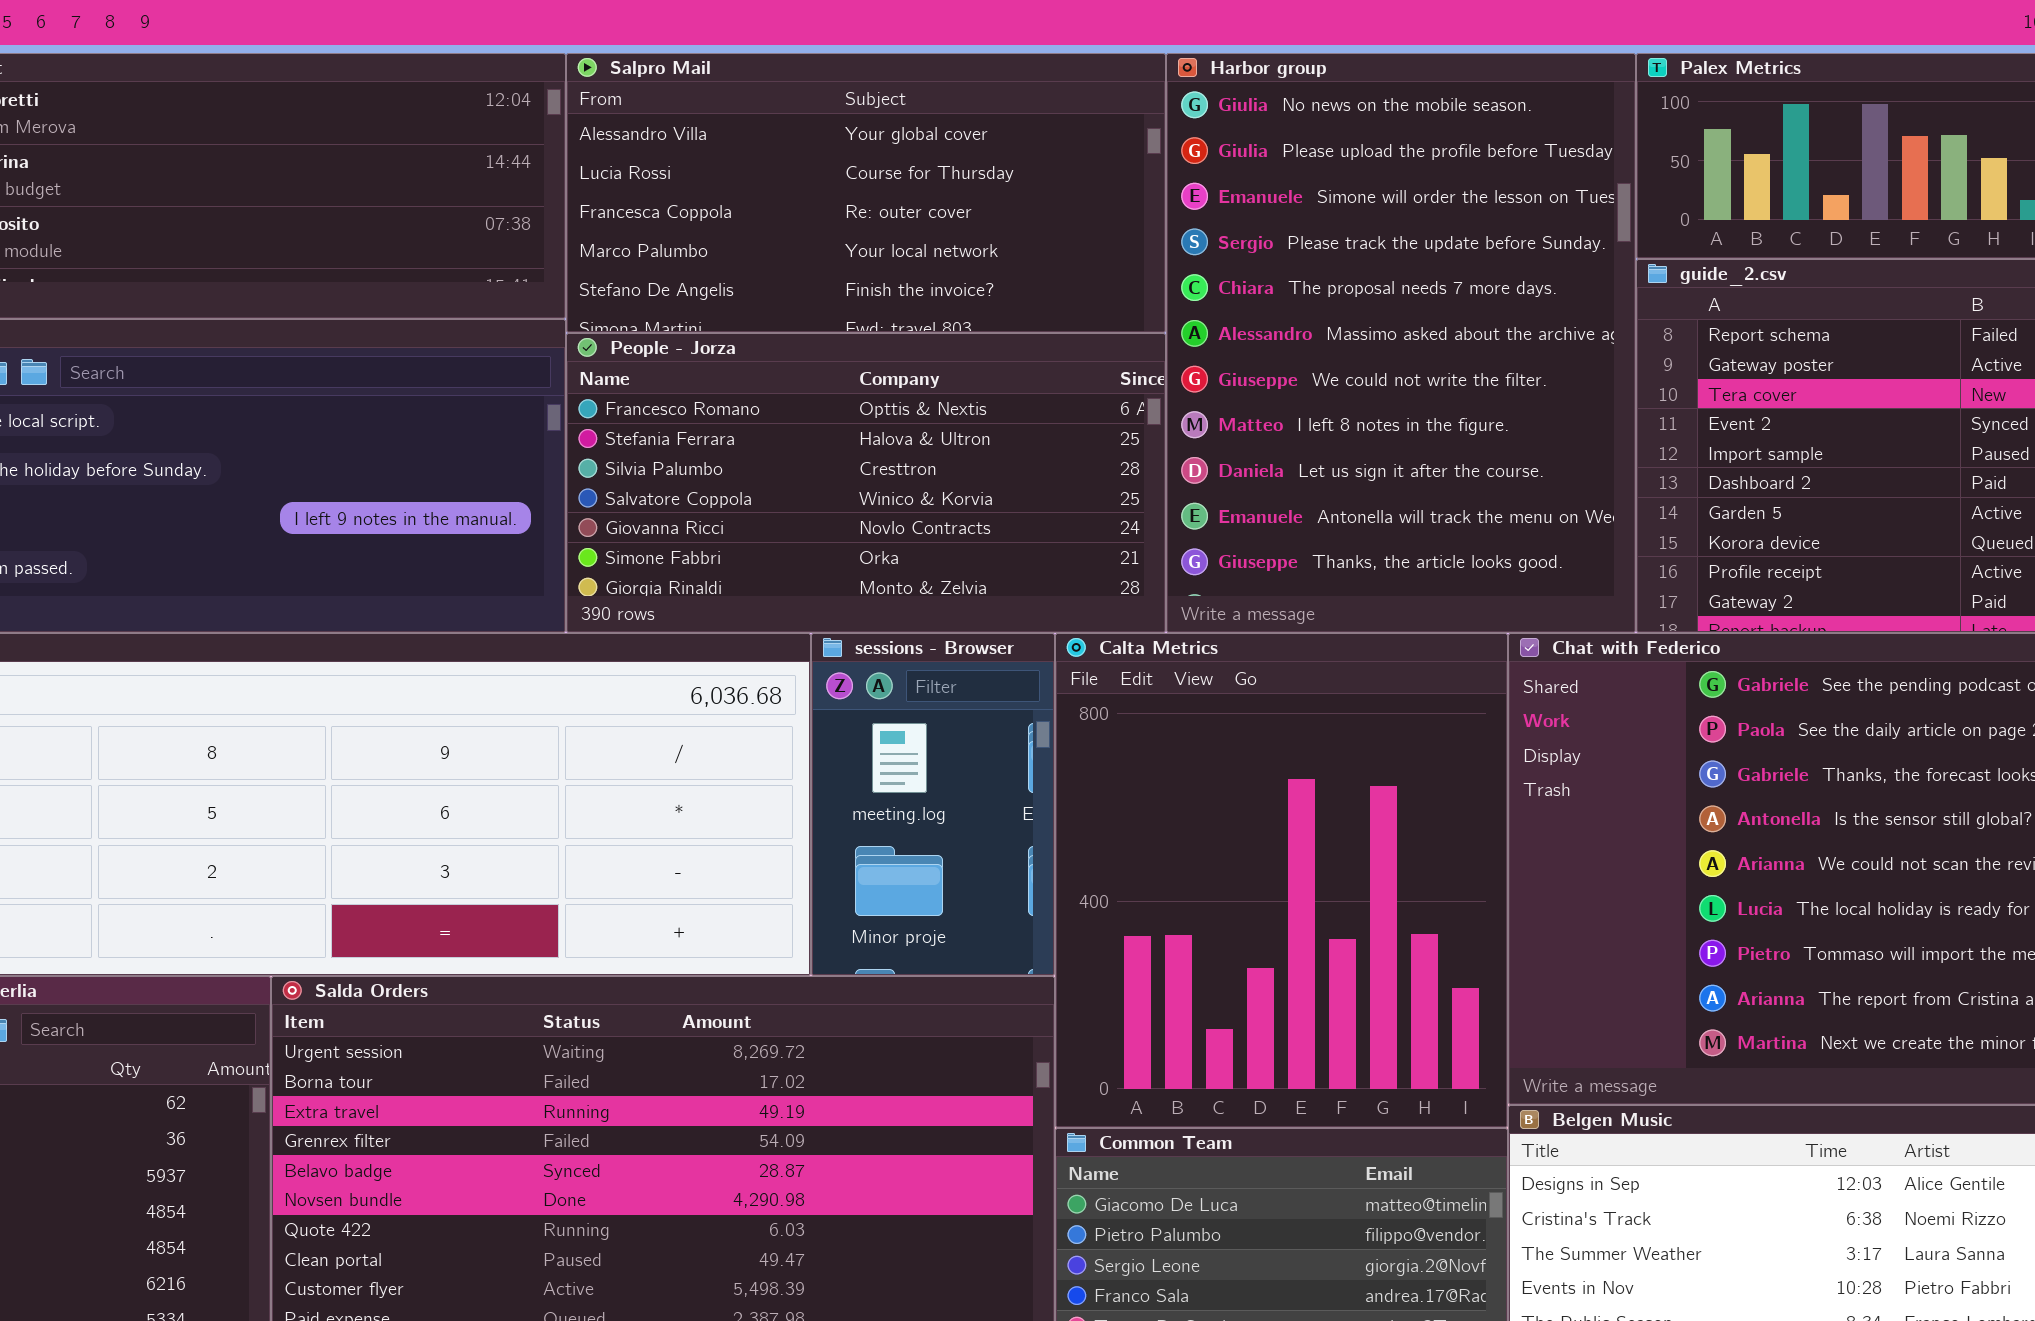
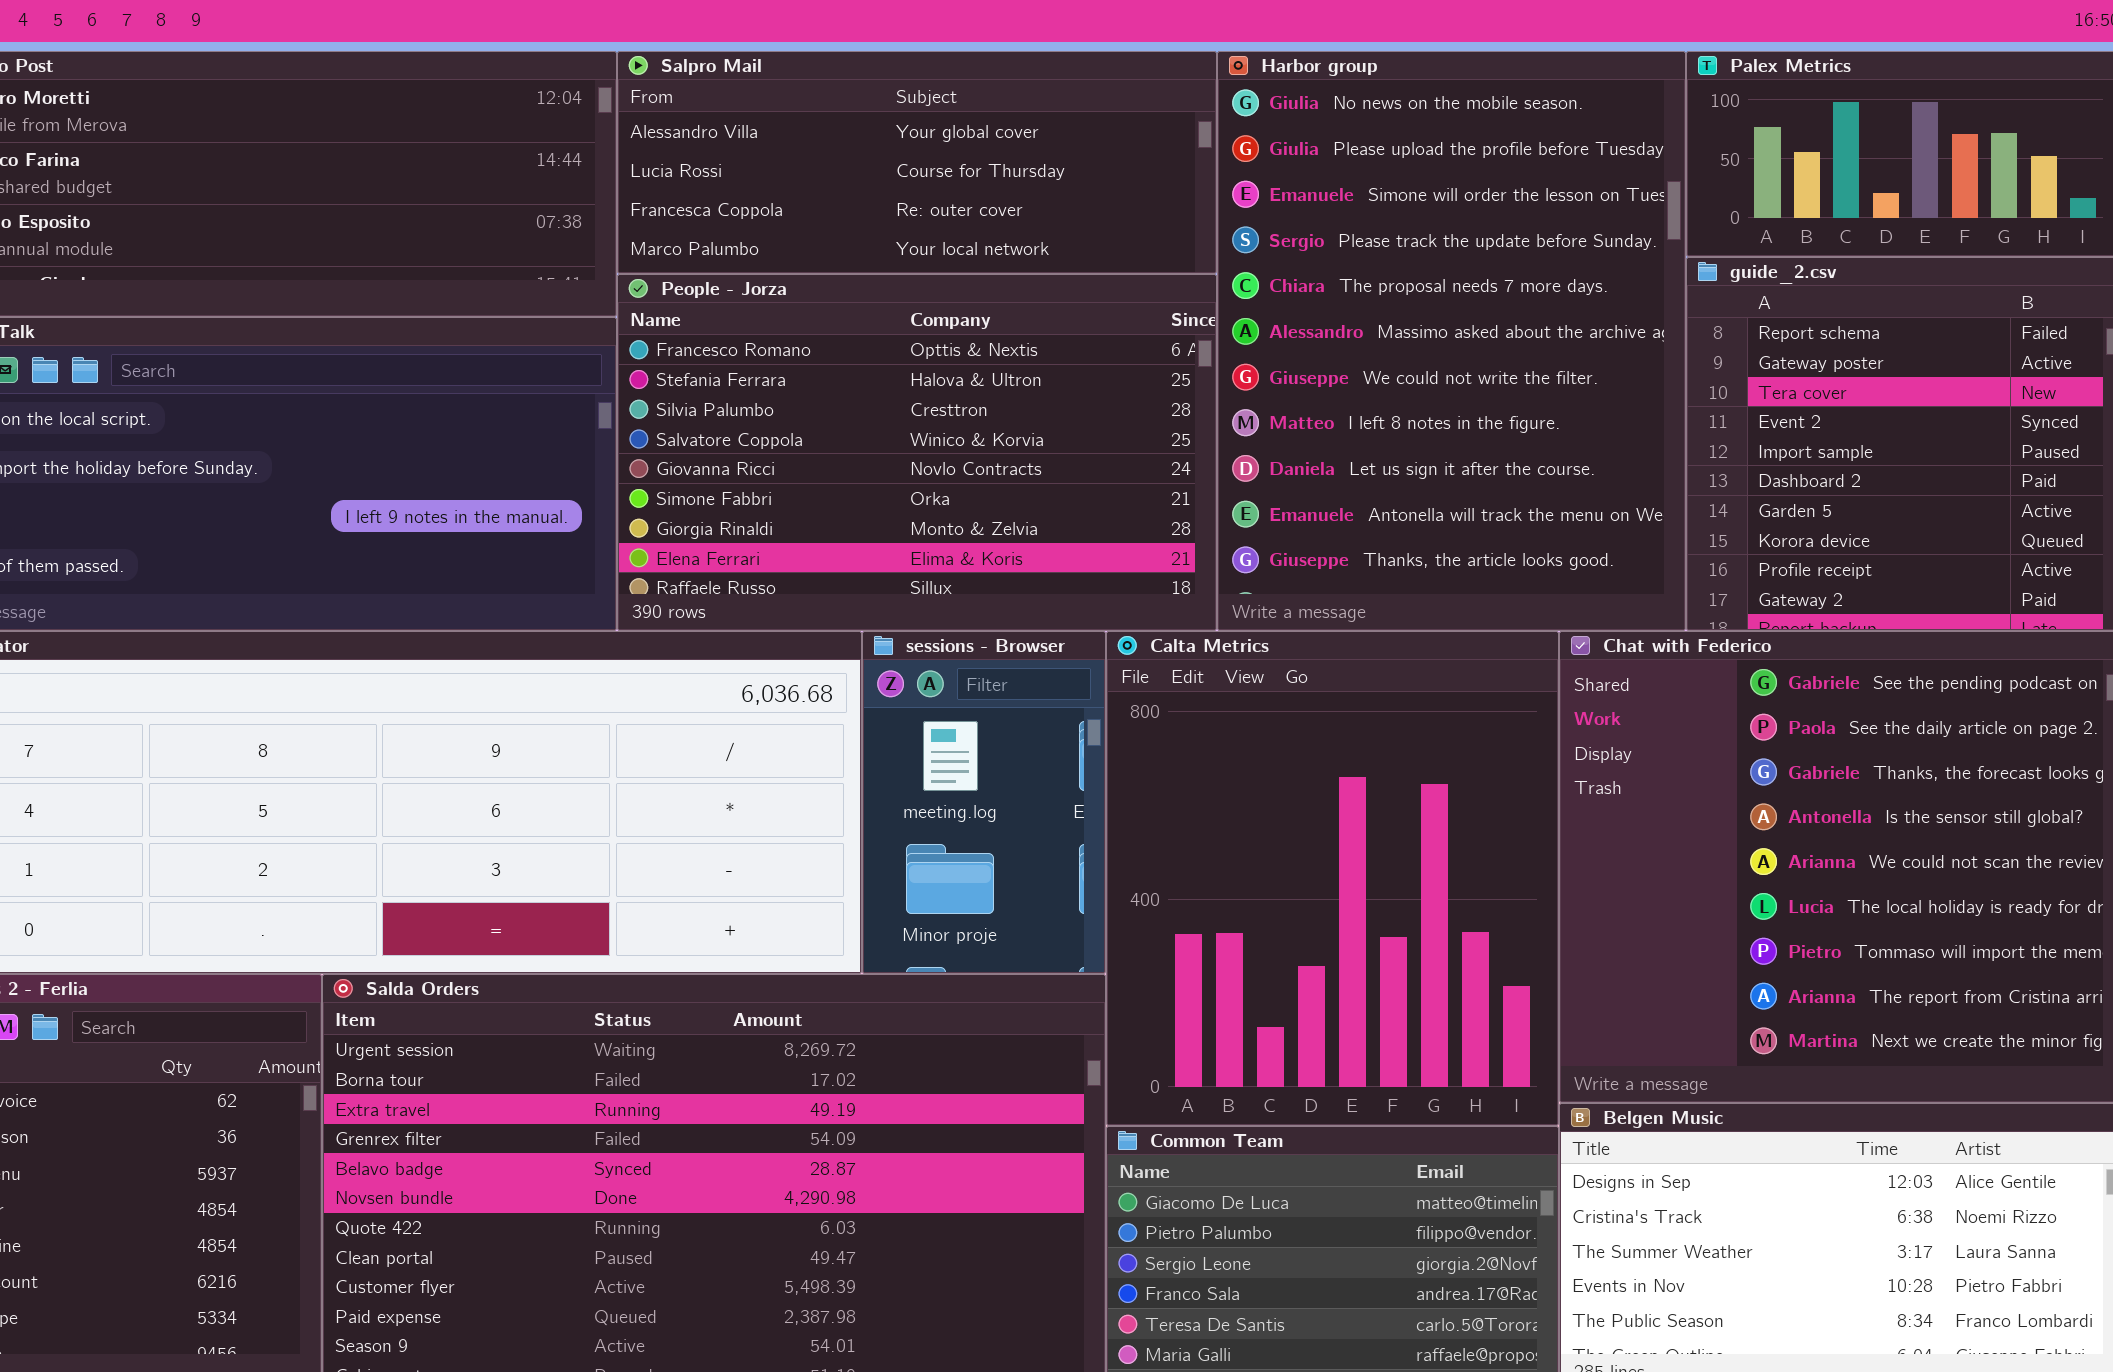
Salpro Mail: [566,53,1166,333] -> [617,51,1217,274], resized
People - Jorza: [566,333,1166,633] -> [617,274,1217,631], resized

